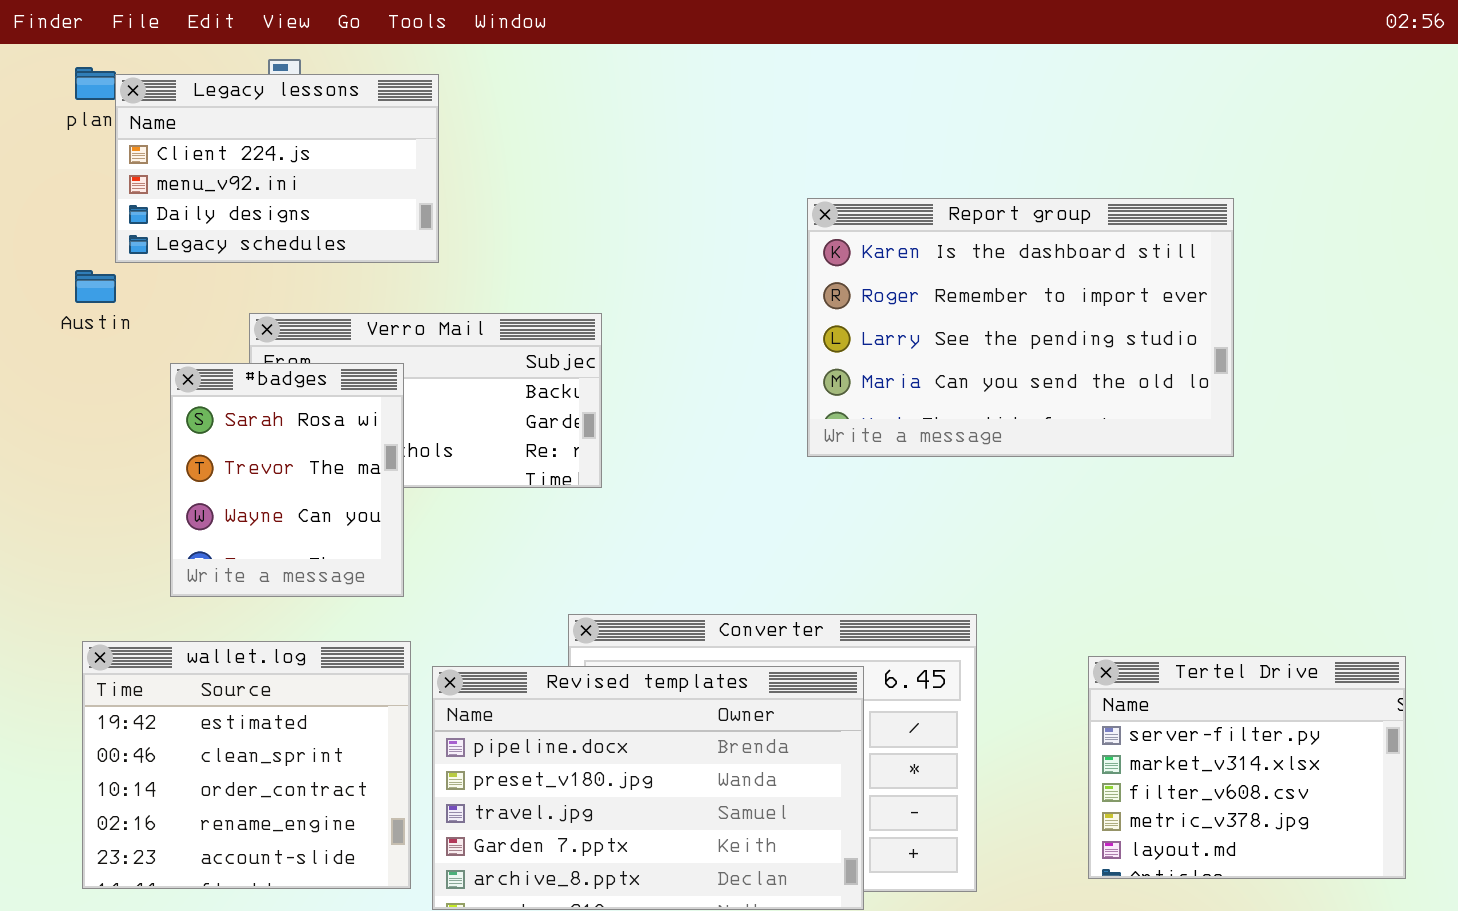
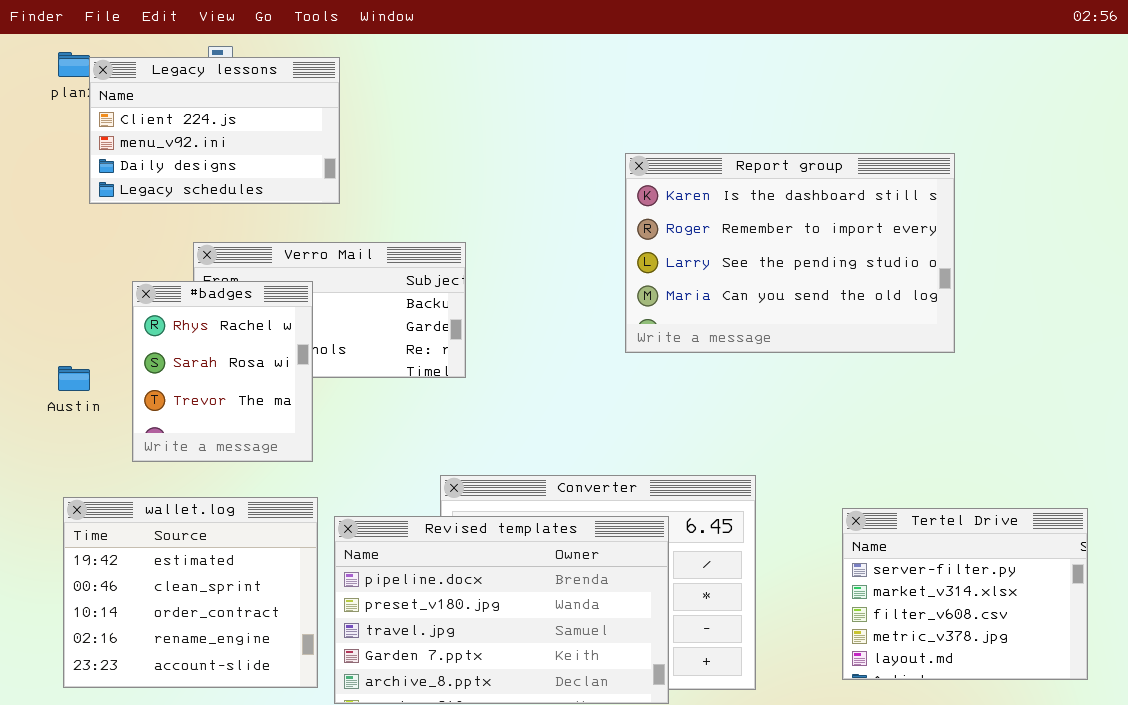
Austin: [75,270,116,303] -> [58,366,90,391], moved
#badges: [170,363,404,597] -> [132,281,313,462], scrolled up 1 row

